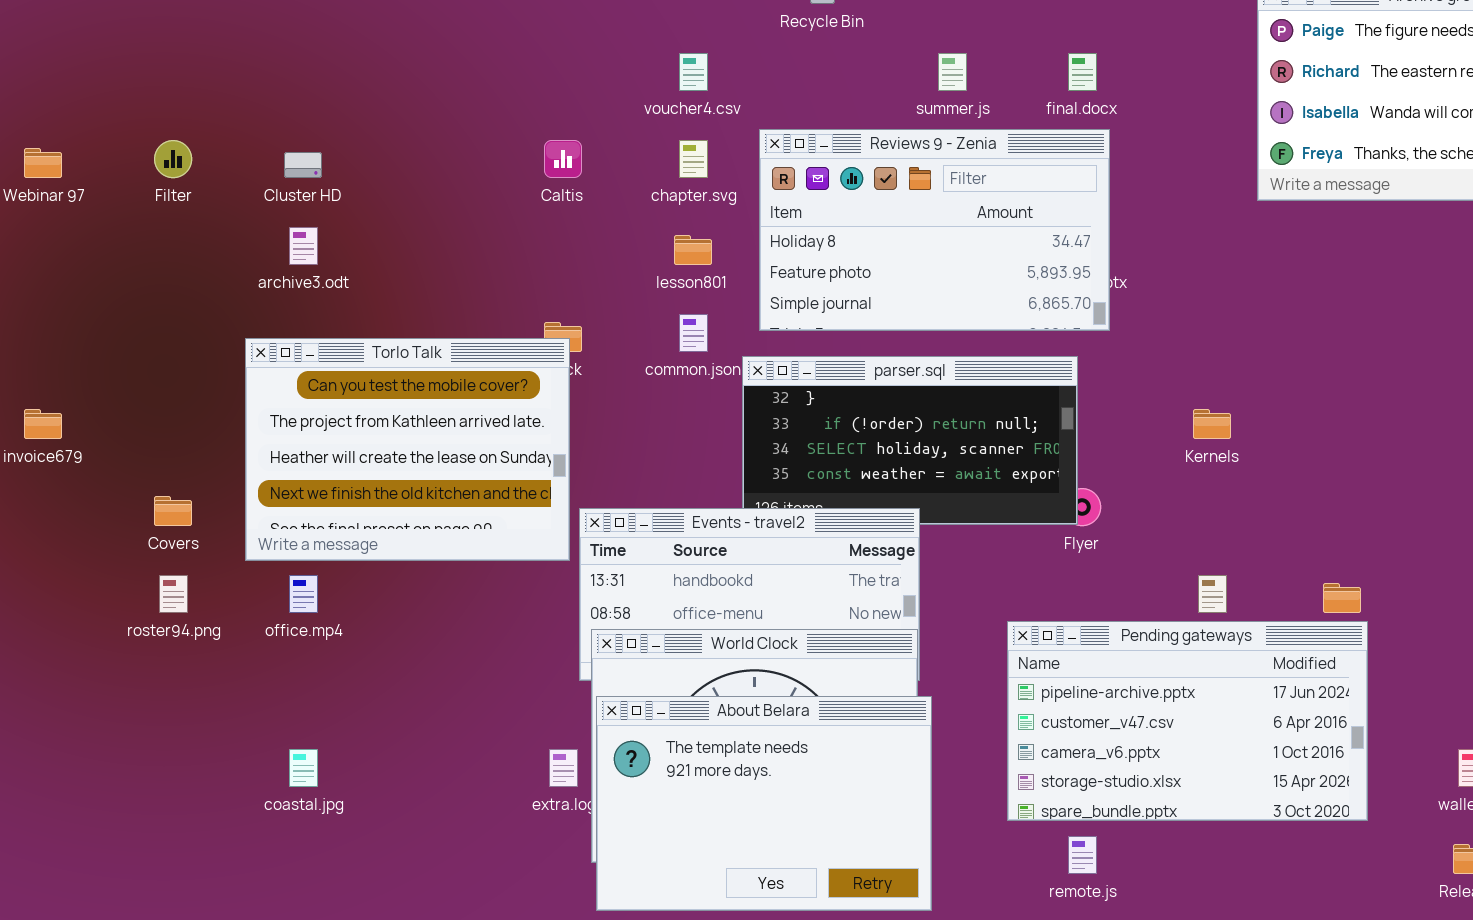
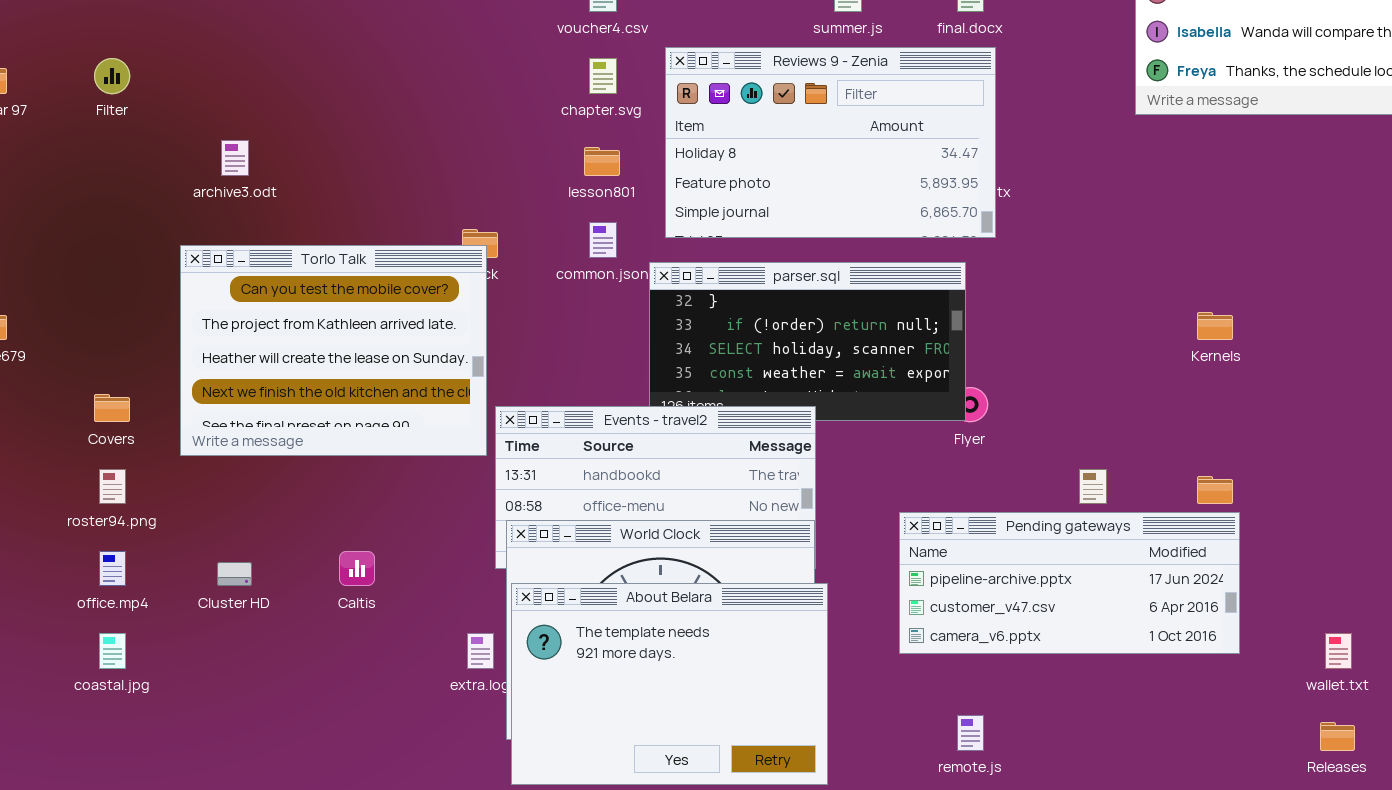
Caltis: [544,140,582,178] -> [339,551,375,586], moved
Cluster HD: [284,152,322,178] -> [217,562,252,586], moved
Kernels: [1193,409,1231,439] -> [1197,312,1233,340], moved
office.mp4: [289,575,318,613] -> [99,551,126,586], moved
Pending gateways: [1007,621,1368,821] -> [899,512,1240,654], resized
coastal.jpg: [289,749,318,787] -> [99,633,126,669], moved

